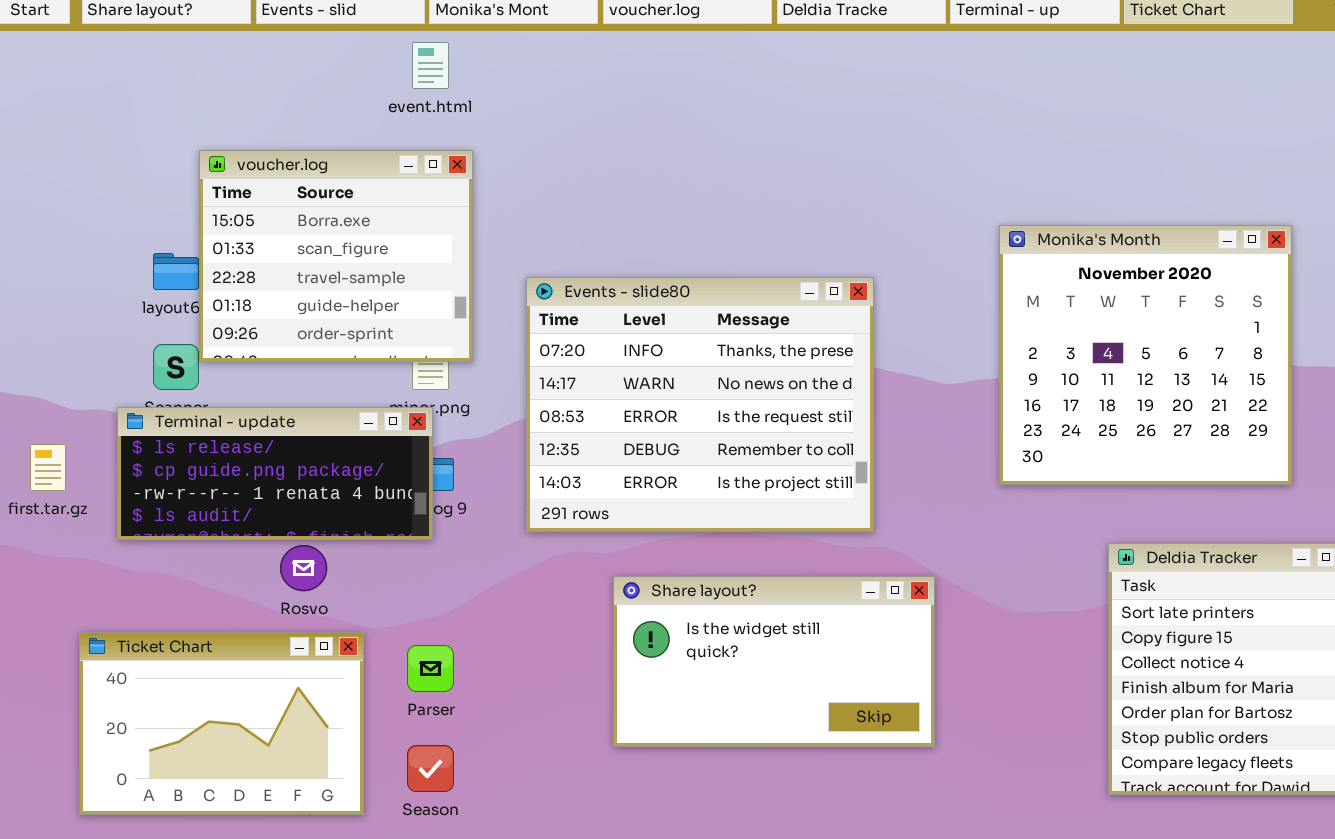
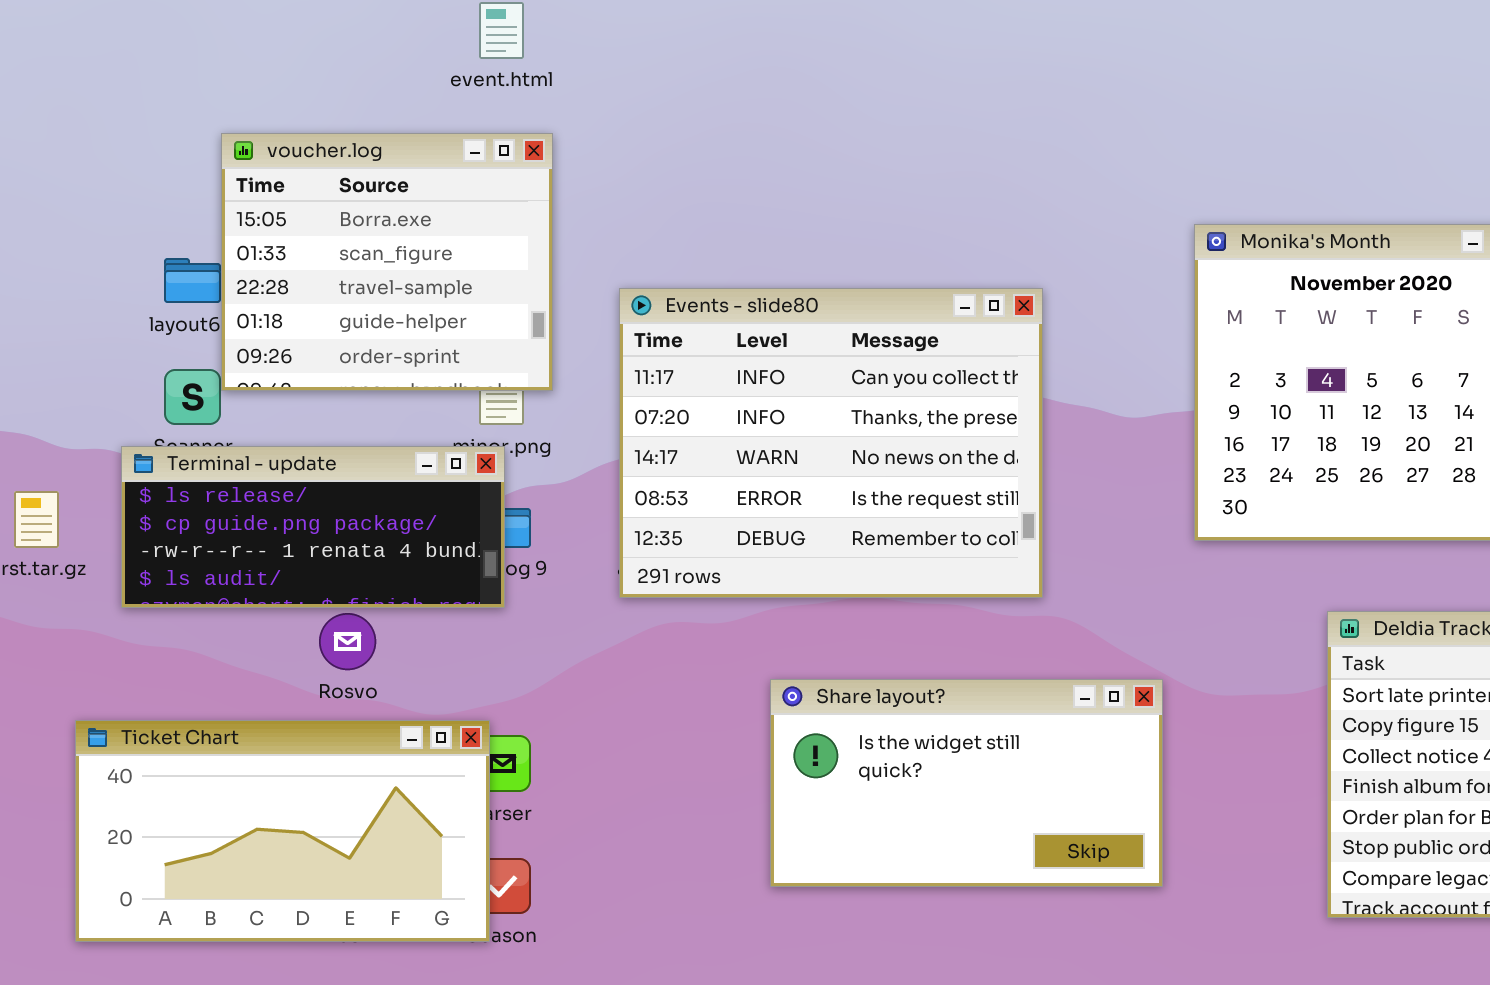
Events - slide80: [526,277,874,532] -> [619,288,1043,598], scrolled up 1 row
Share layout?: [613,576,935,747] -> [770,679,1163,887], moved
Ticket Chart: [79,632,364,815] -> [75,720,490,942], resized

